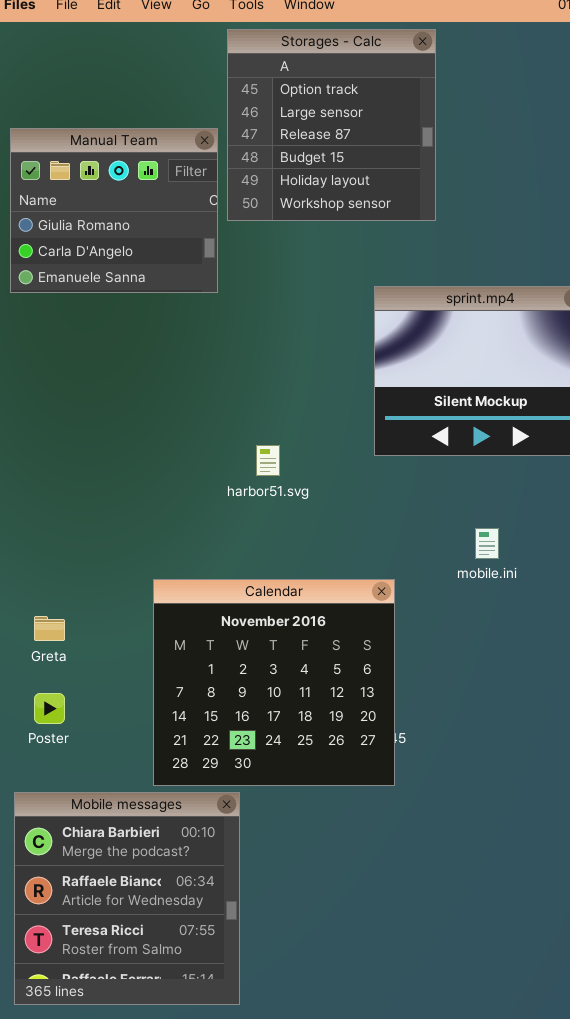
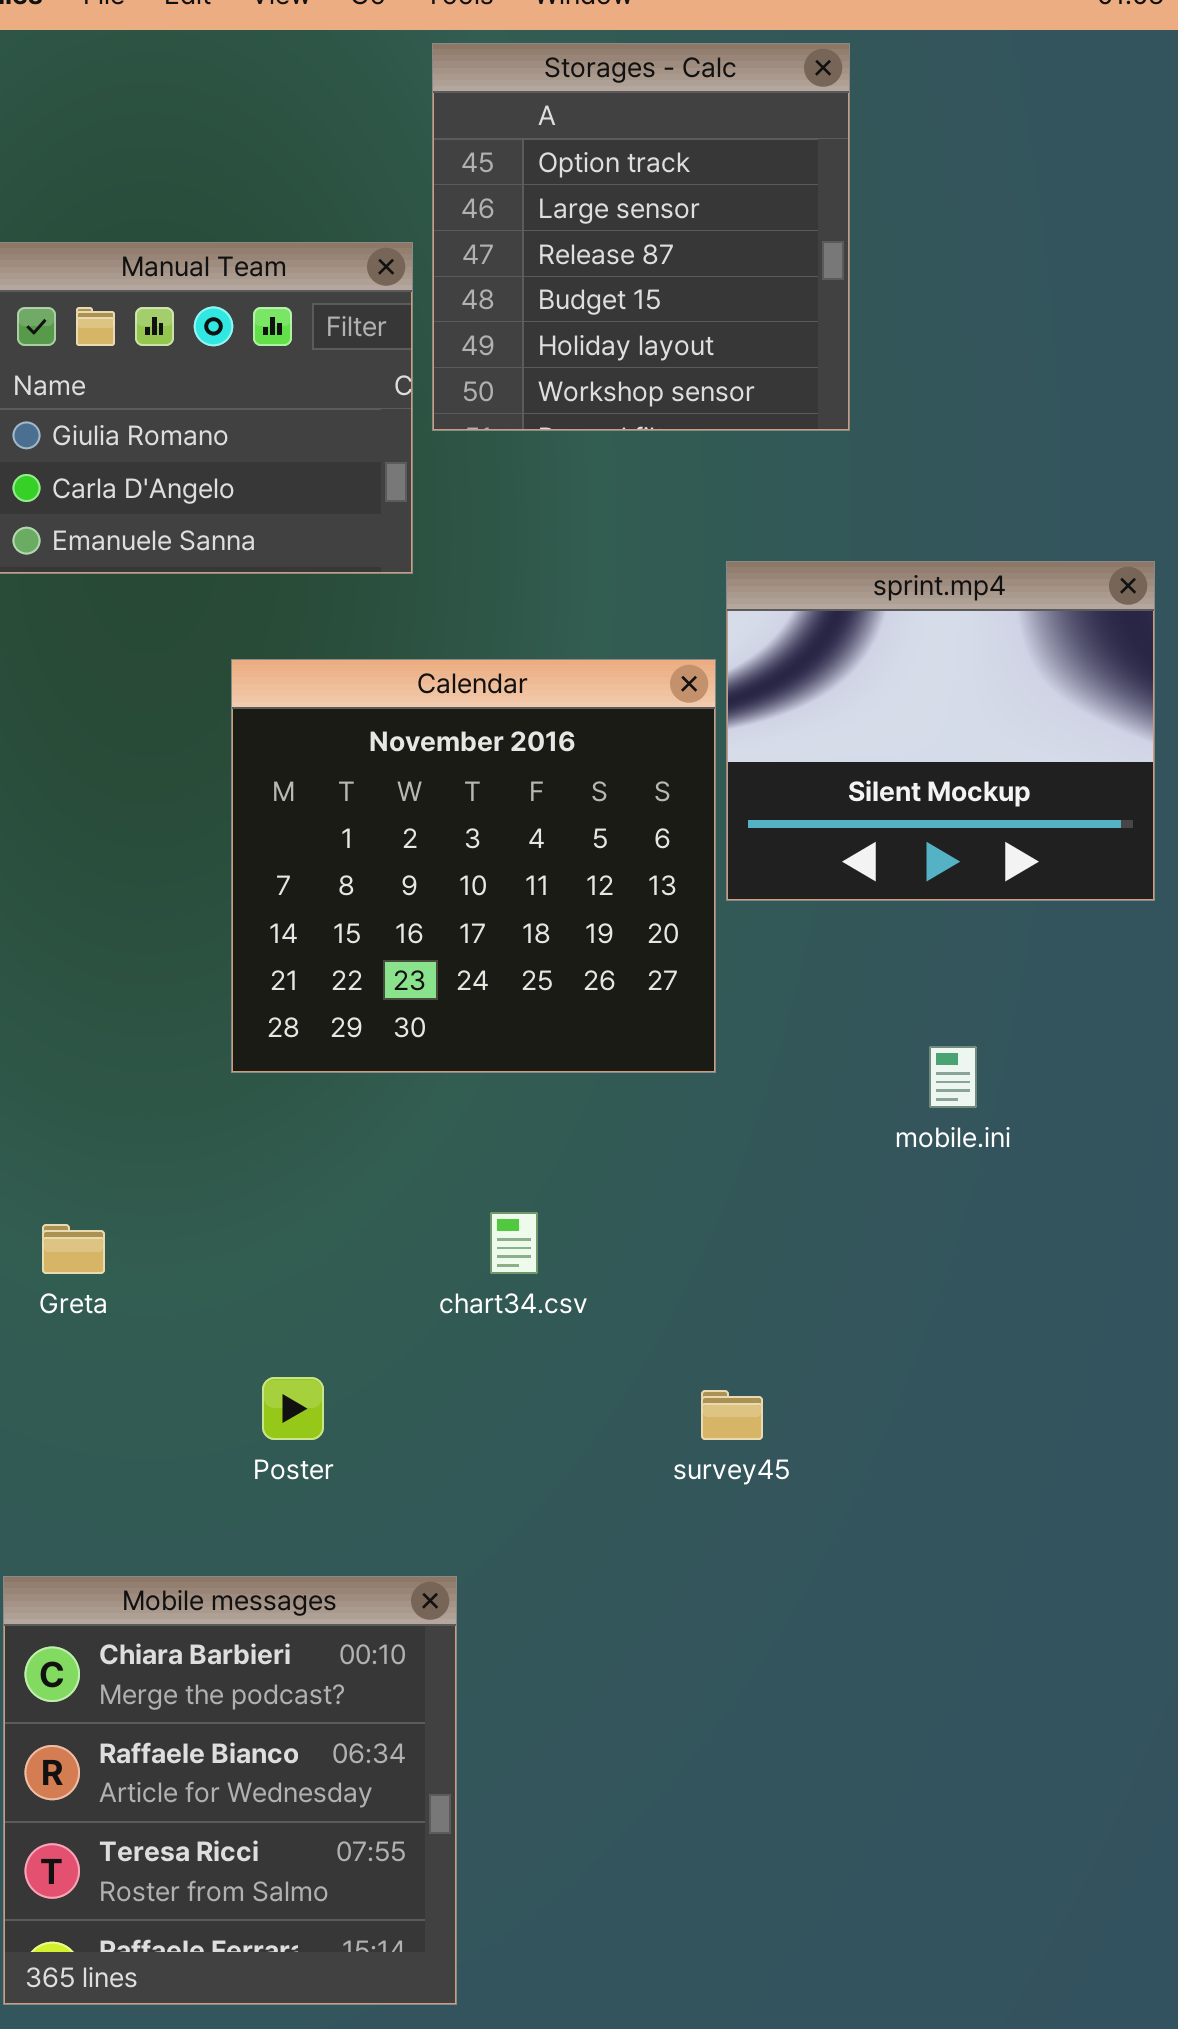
Calendar: [153,579,395,786] -> [231,659,716,1073], moved
Poster: [34,693,65,724] -> [262,1377,324,1440], moved

